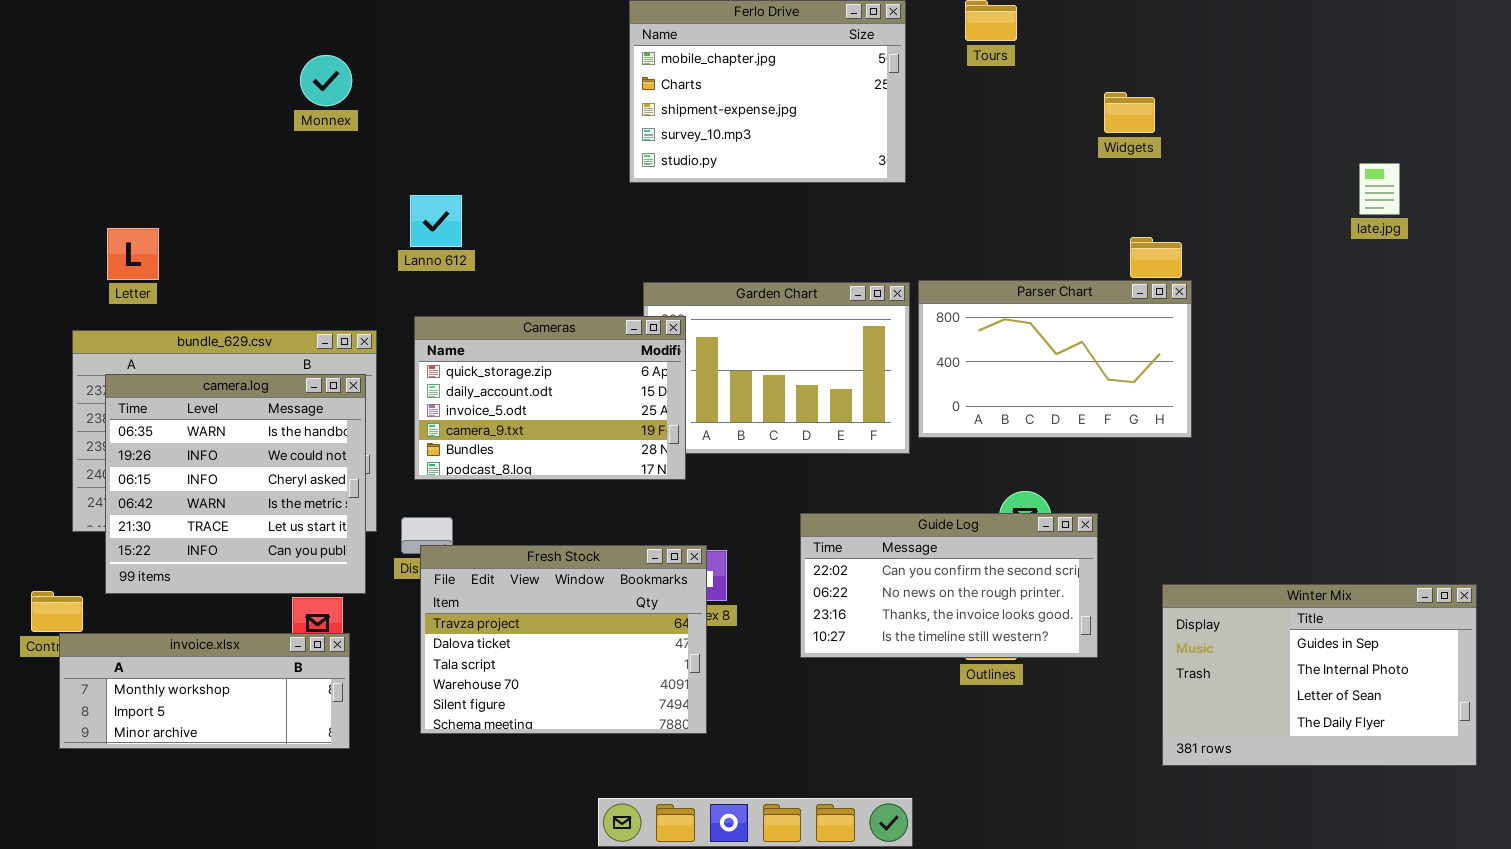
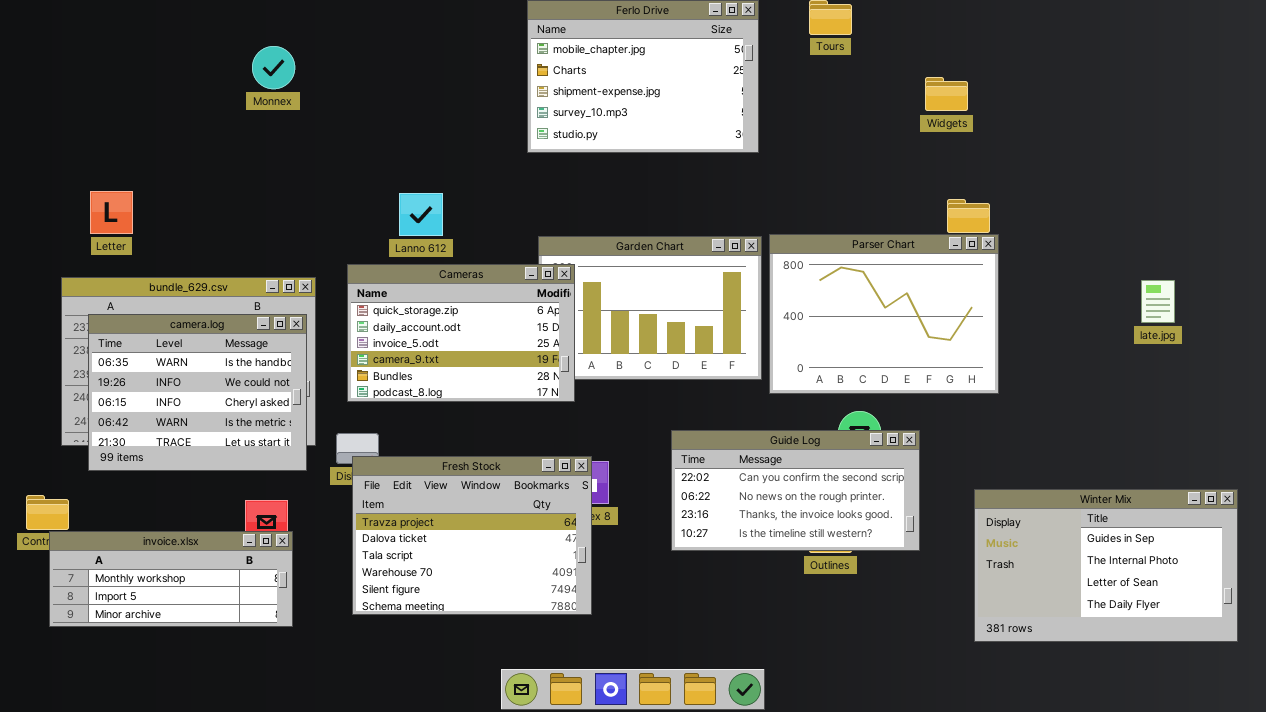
late.jpg: [1359,163,1400,215] -> [1141,280,1175,323], moved
Lanno 612: [410,195,462,247] -> [399,193,443,236], moved
Parser Chart: [918,280,1192,438] -> [769,234,999,394], resized
camera.log: [105,374,366,594] -> [88,314,307,471], resized

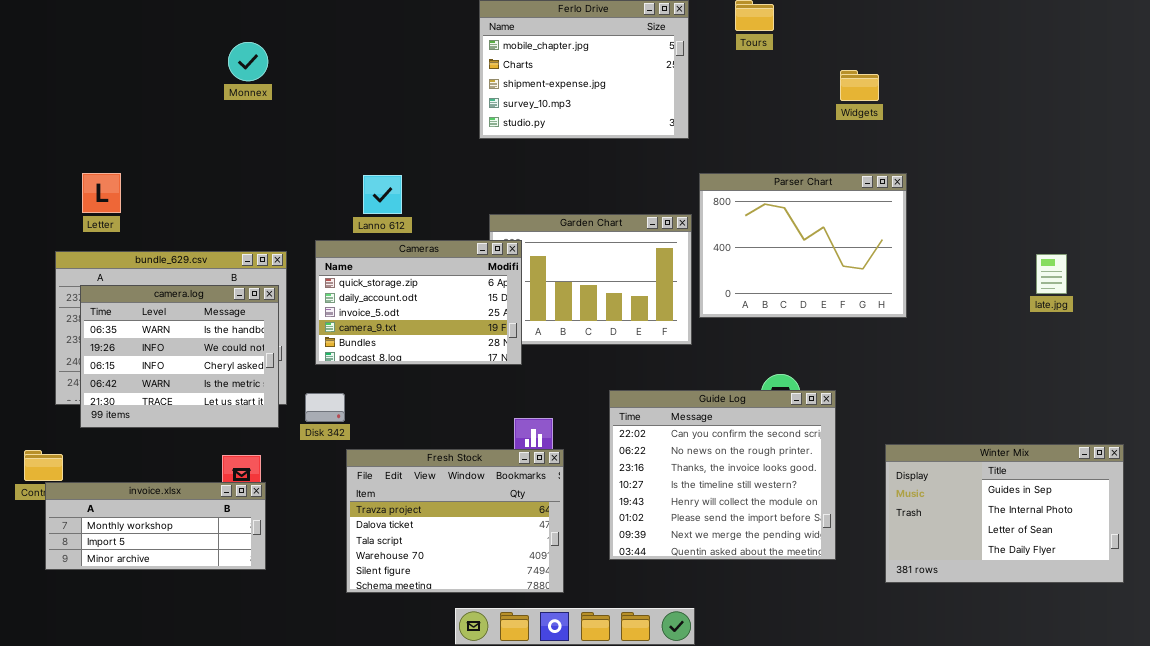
Parser Chart: [769,234,999,394] -> [699,173,907,318], moved
Guide Log: [671,430,920,551] -> [609,390,836,560], resized
Fresh Stock: [352,456,592,615] -> [346,449,564,593], moved

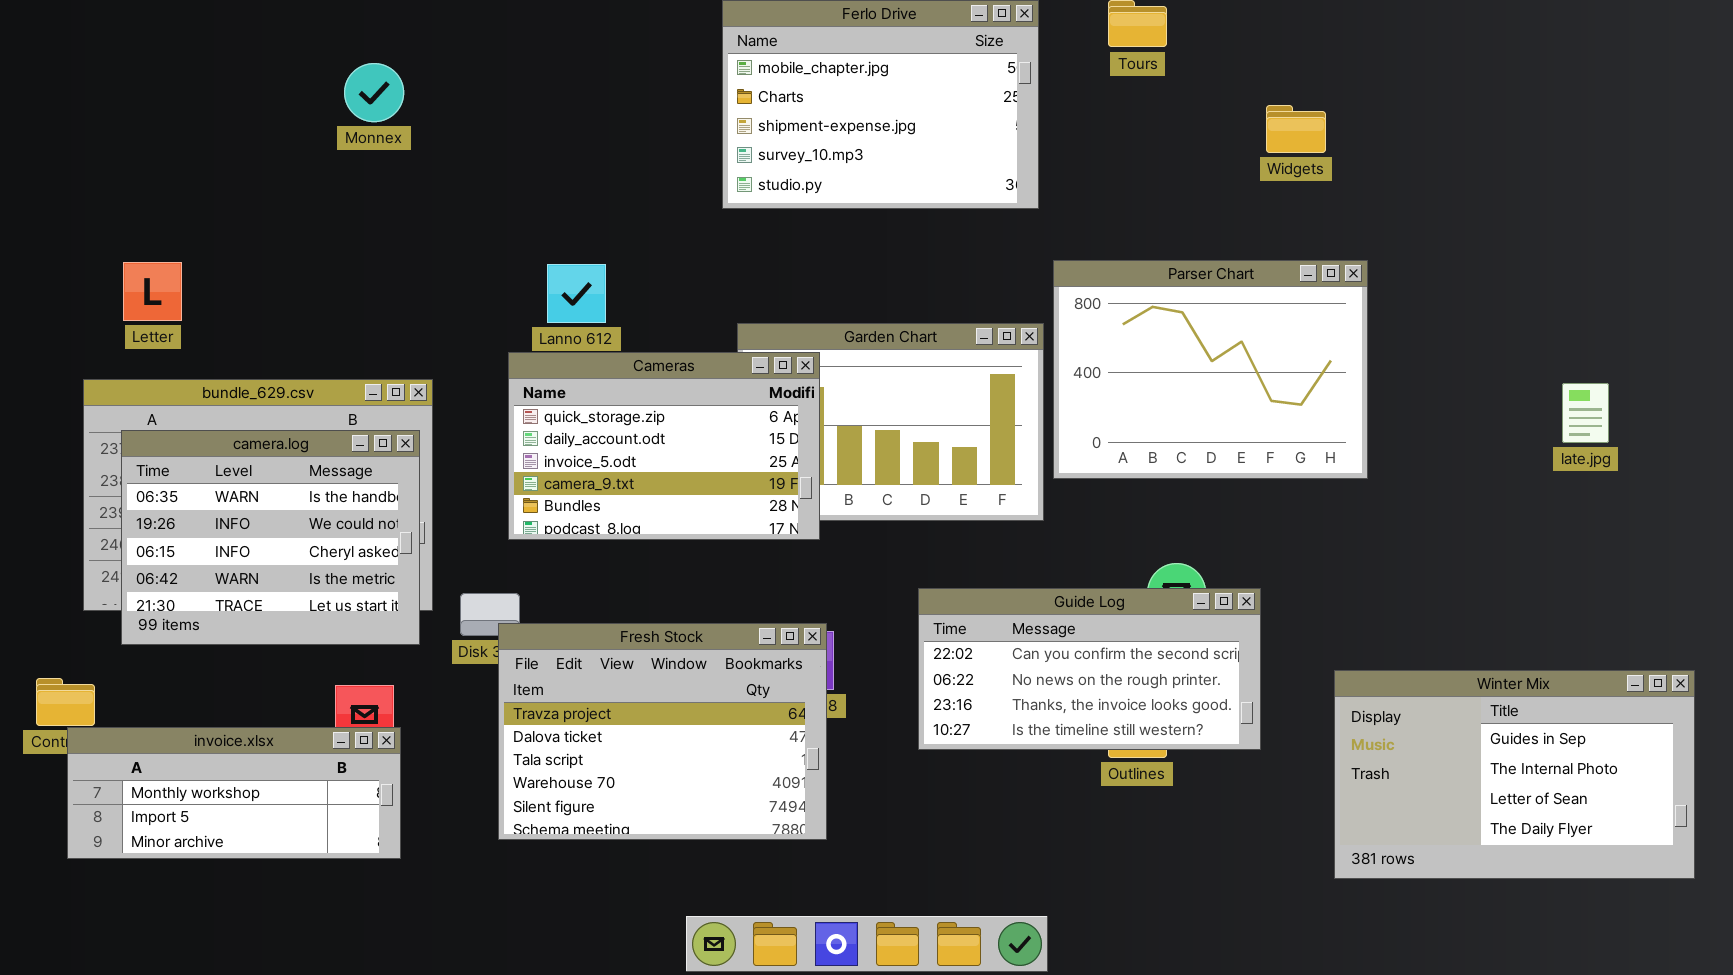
Cameras: [315,240,522,365] -> [508,352,820,540], moved
Guide Log: [609,390,836,560] -> [918,588,1261,750], resized
Fresh Stock: [346,449,564,593] -> [498,623,827,840], moved

